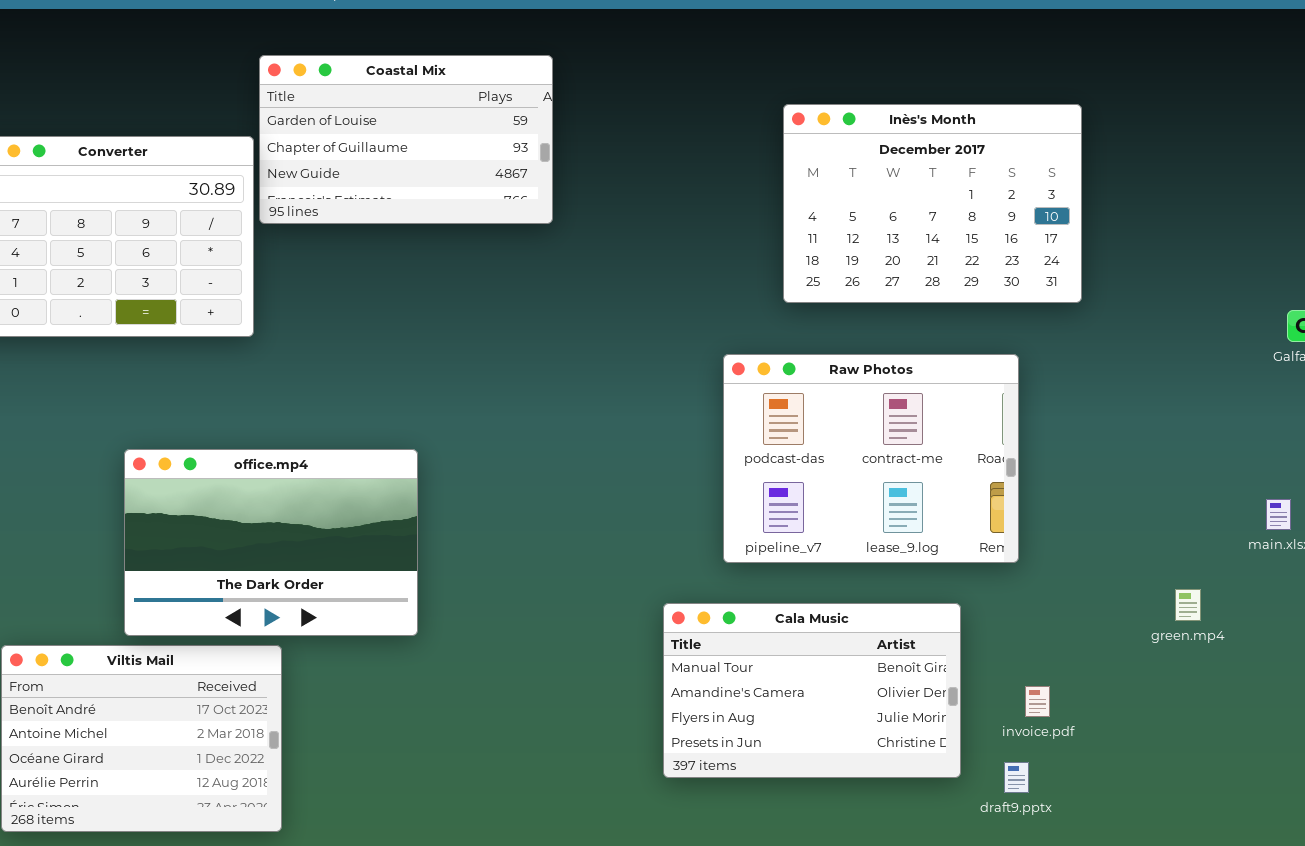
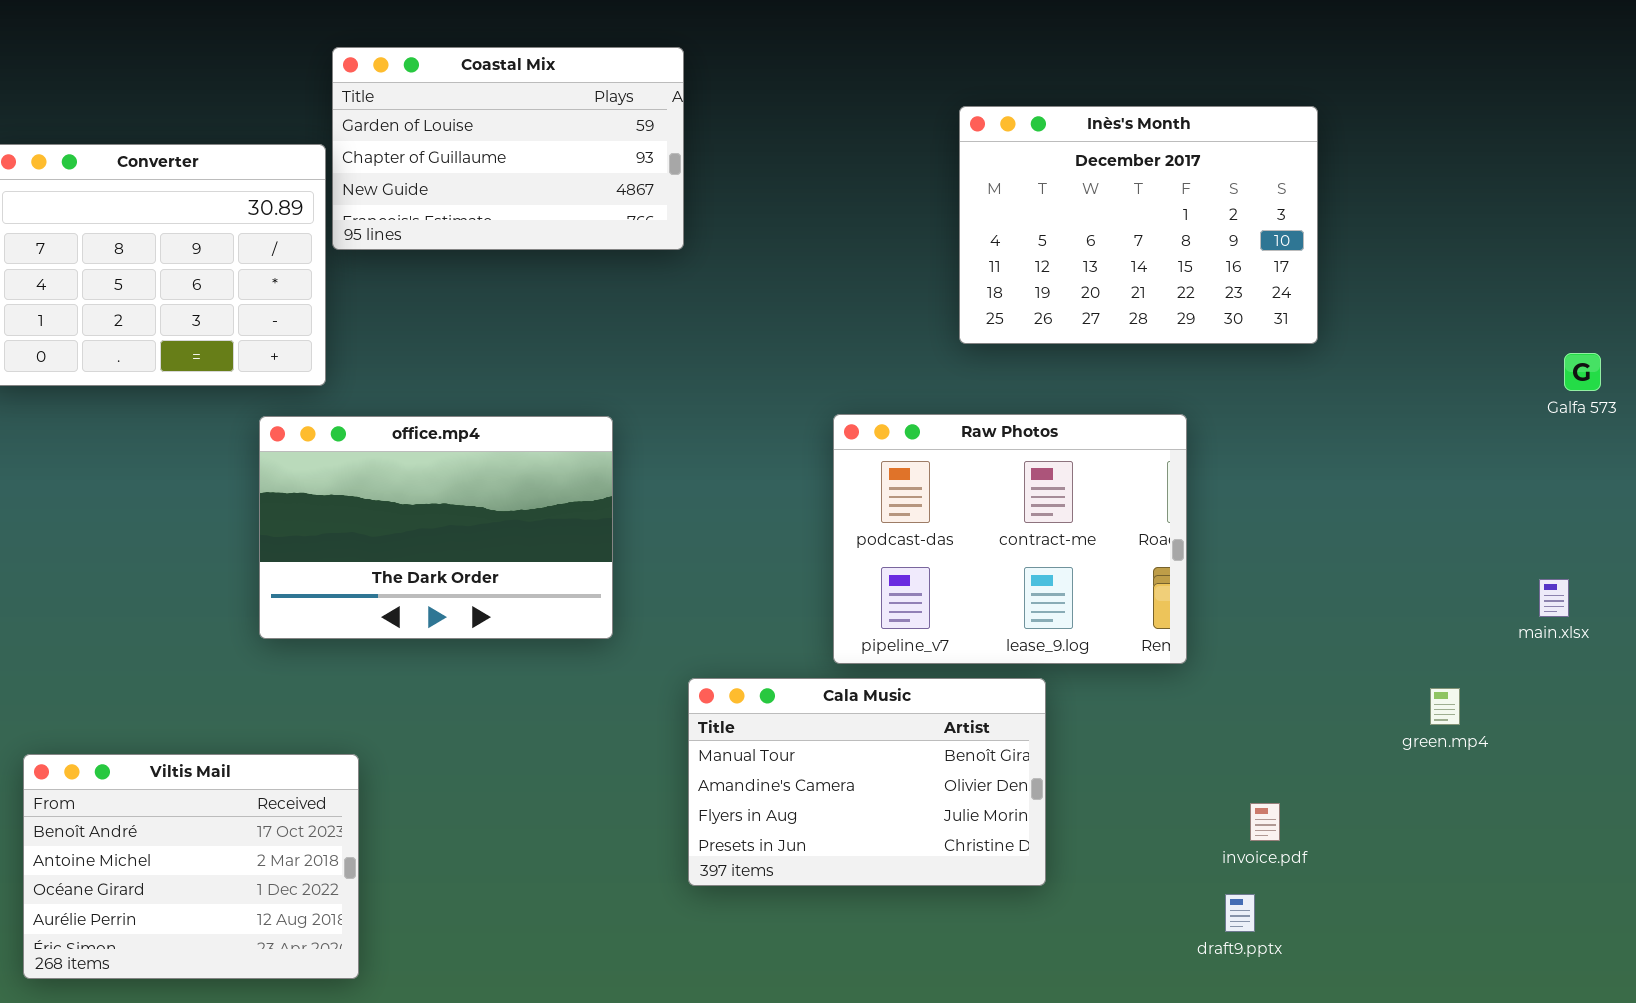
Raw Photos: [723,354,1019,563] -> [833,414,1187,664], moved
office.mp4: [124,449,418,636] -> [259,416,613,639], moved
Cala Music: [663,603,961,778] -> [688,678,1046,886], moved

